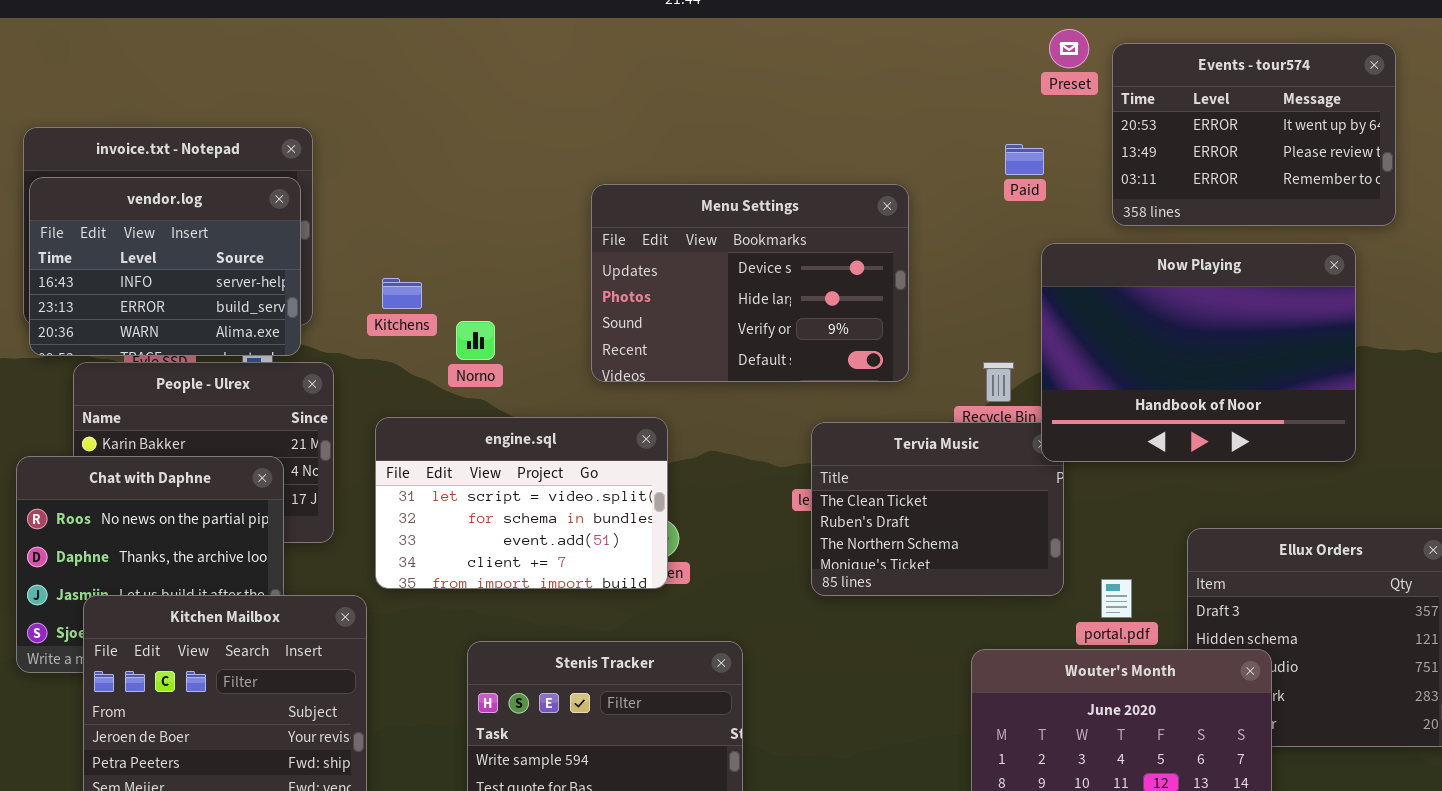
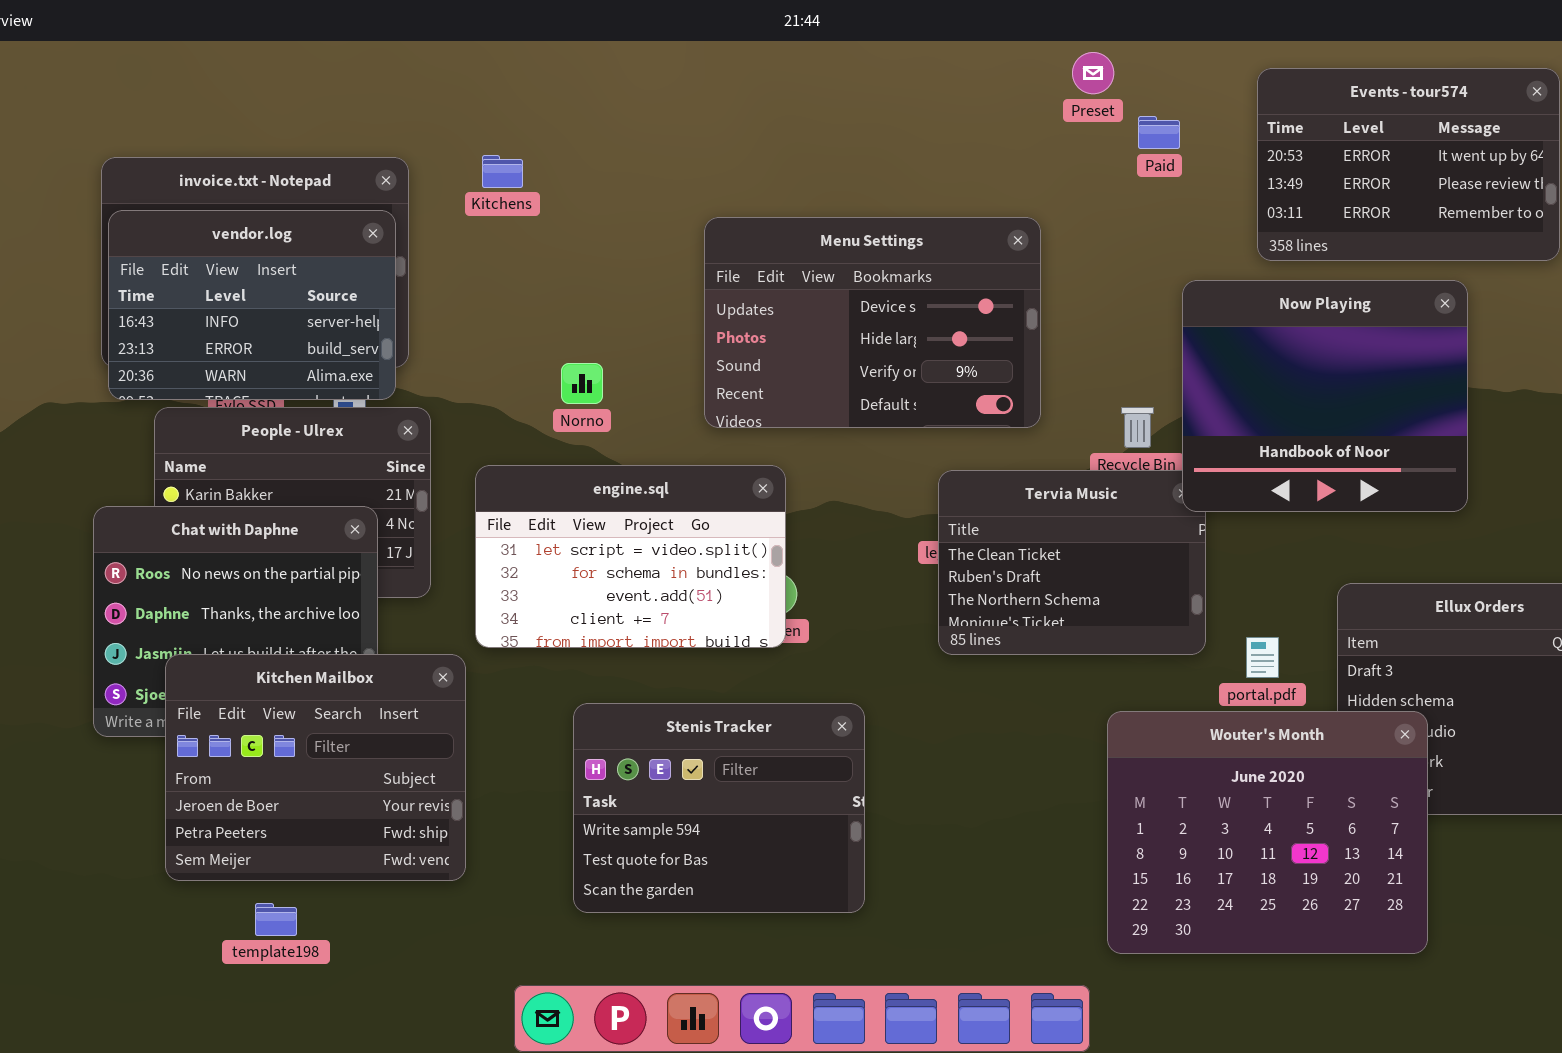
Preset: [1049,29,1089,68] -> [1072,52,1114,94], moved
Paid: [1005,144,1044,175] -> [1138,116,1180,149], moved
Now Playing: [1041,243,1356,462] -> [1182,280,1468,512], resized
Kitchens: [382,278,422,309] -> [482,155,523,188], moved

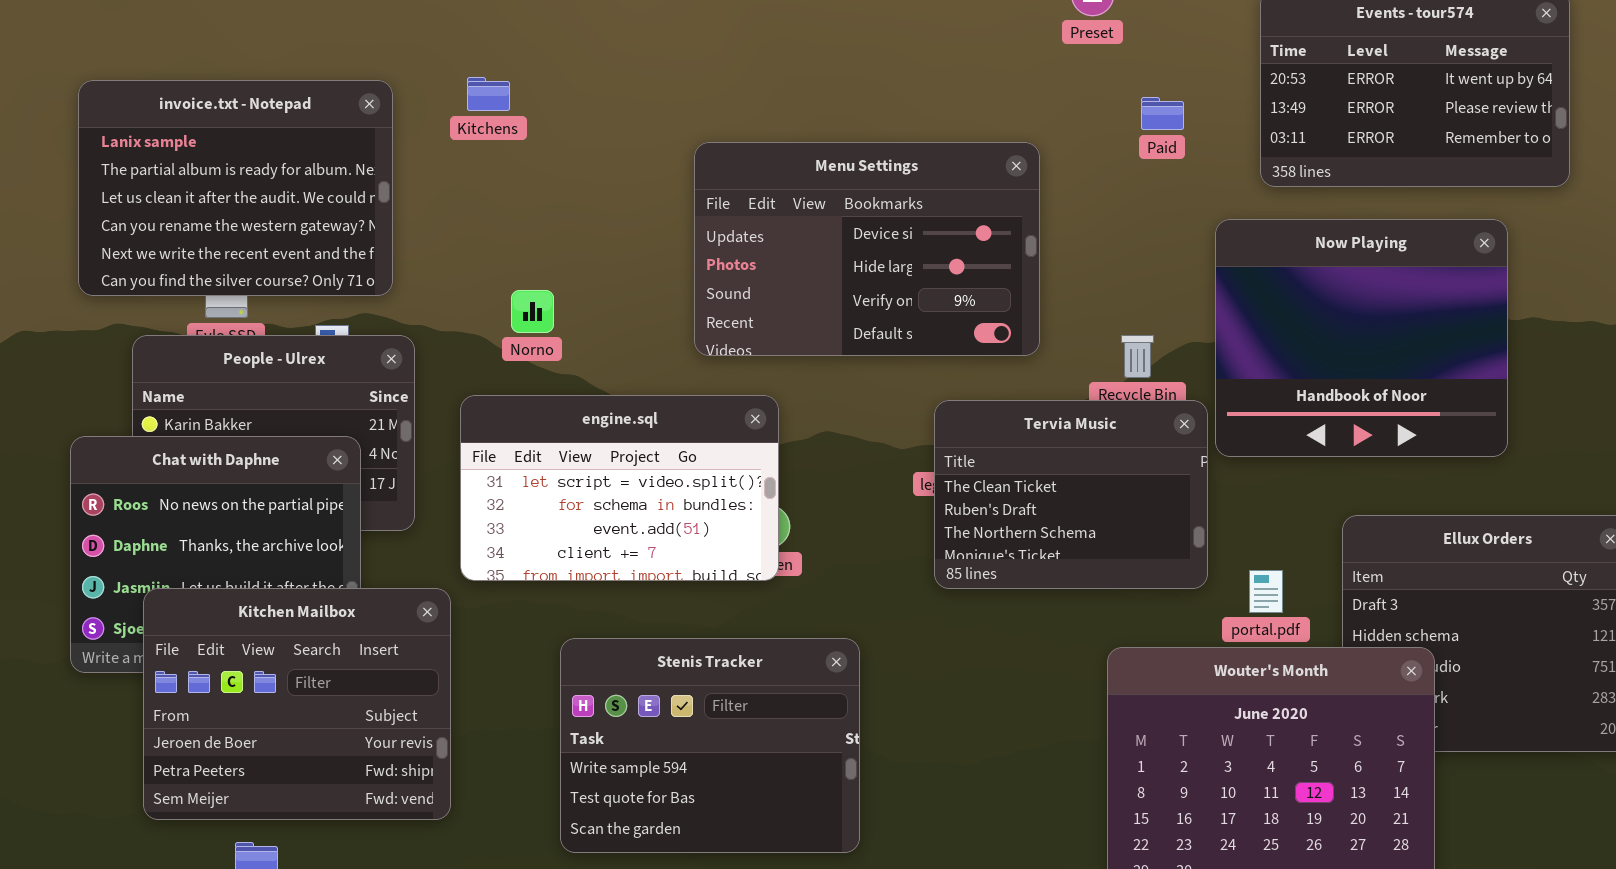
Paid: [1138,116,1180,149] -> [1141,97,1184,130], moved
vendor.log: [108,210,396,400] -> none, closed
Now Playing: [1182,280,1468,512] -> [1215,219,1508,457], moved
Norno: [561,363,603,404] -> [511,290,554,333], moved

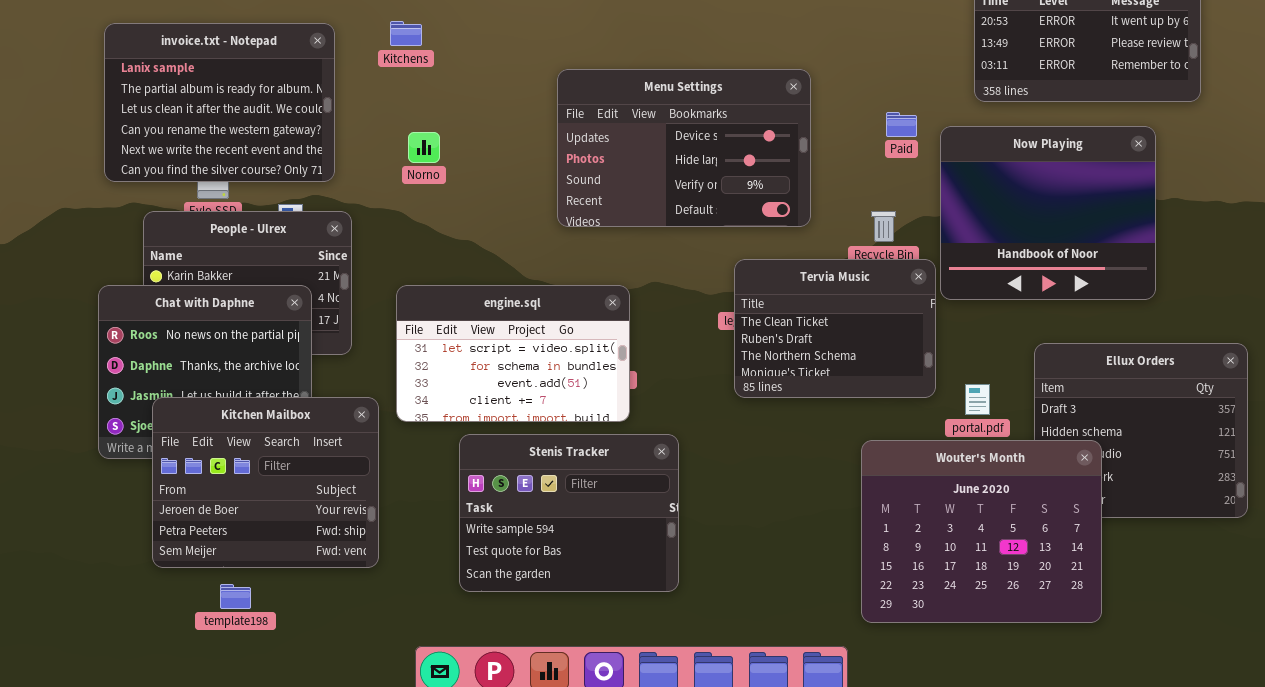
Paid: [1141,97,1184,130] -> [886,112,917,137], moved
Norno: [511,290,554,333] -> [408,132,440,163], moved
engine.sql: [460,395,779,581] -> [396,285,630,422], moved

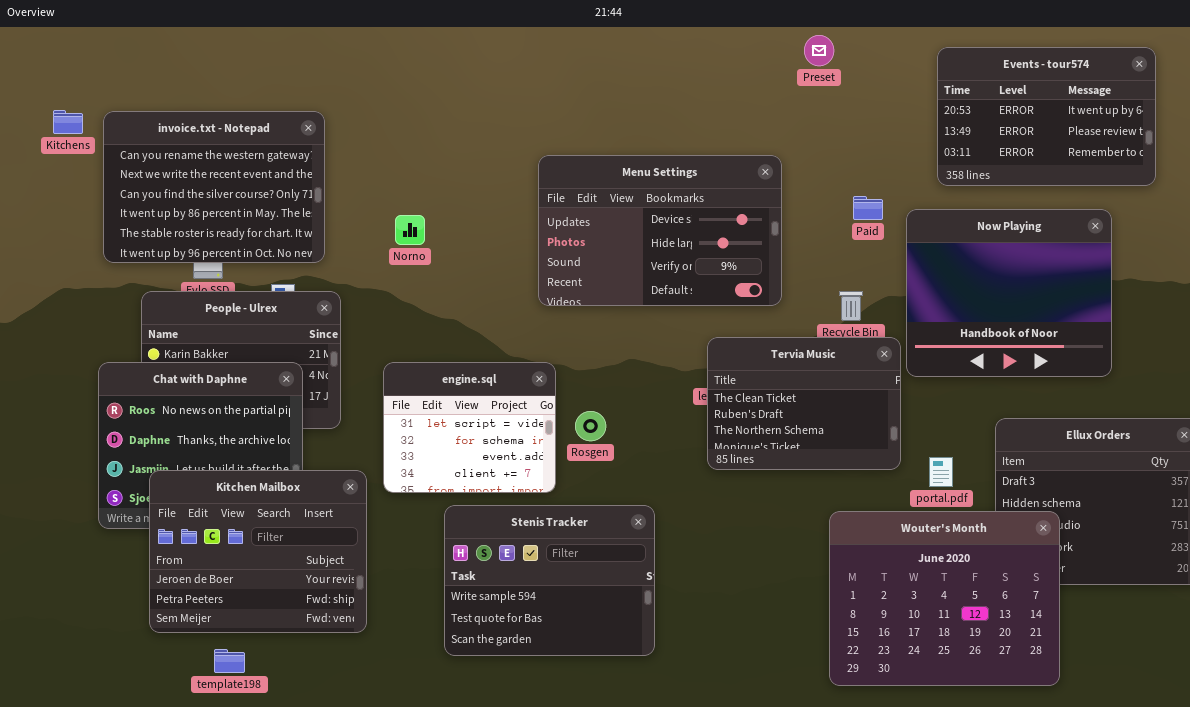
Kitchens: [390,21,422,46] -> [53,110,83,134], moved
invoice.txt - Notepad: [104,23,335,182] -> [103,111,325,263], scrolled down 3 rows
engine.sql: [396,285,630,422] -> [383,362,556,493], resized

